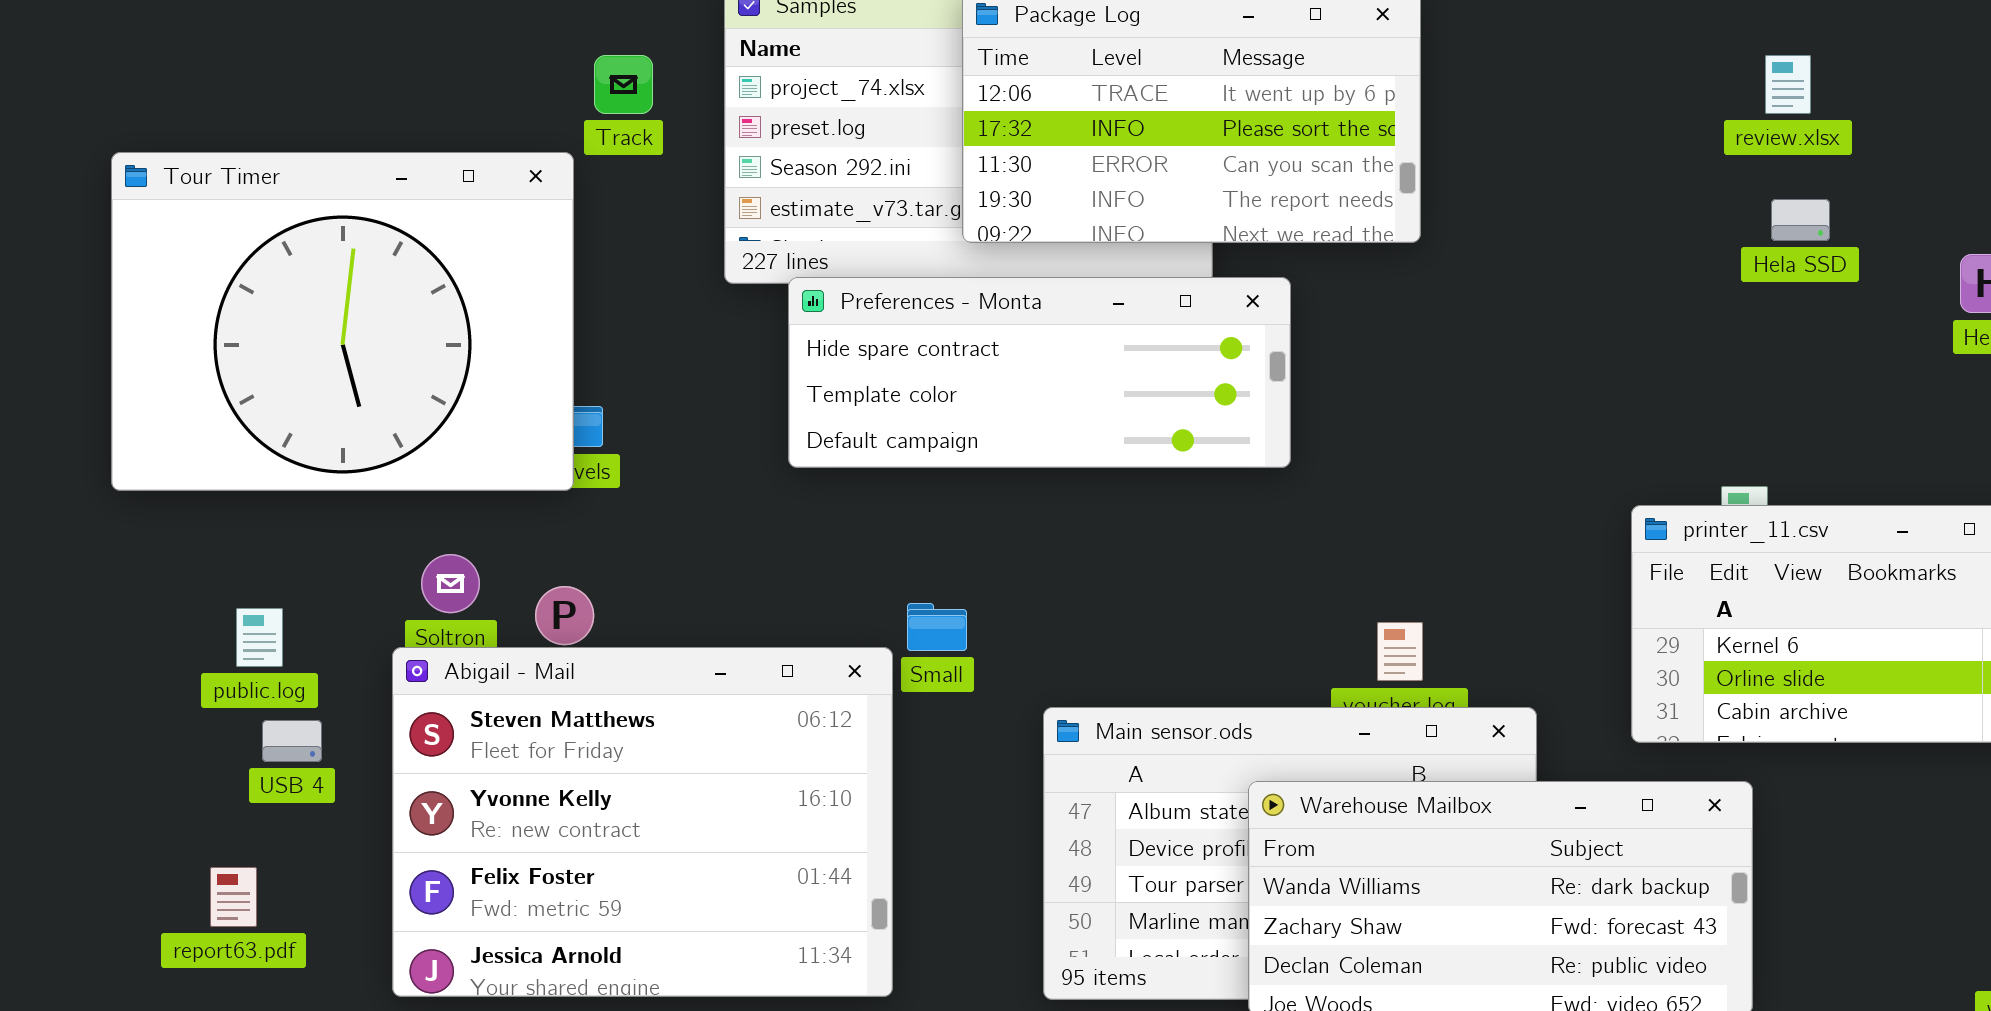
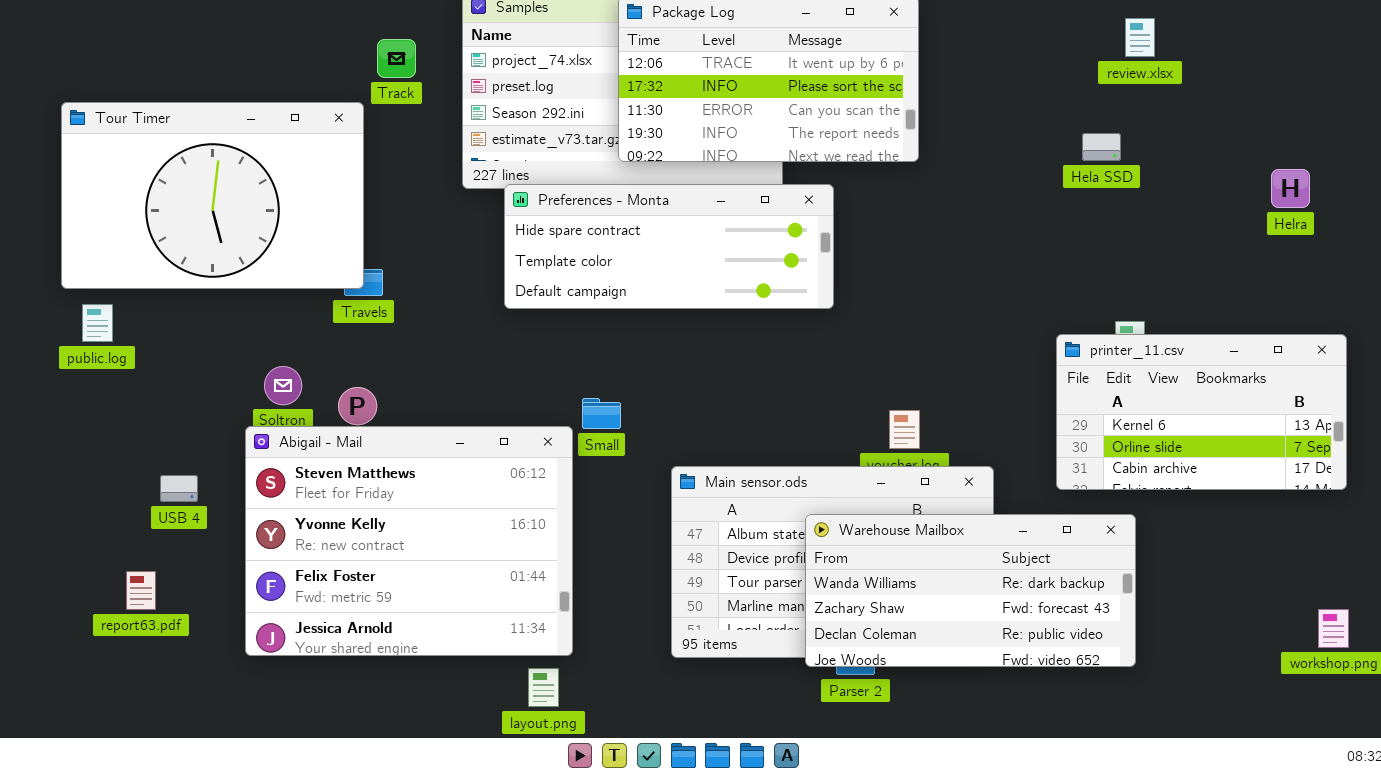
review.xlsx: [1765,55,1811,114] -> [1125,18,1155,57], moved
Tour Timer: [111,152,574,491] -> [61,102,364,289], resized
Hela SSD: [1771,199,1830,241] -> [1082,133,1121,161], moved
public.log: [236,608,283,667] -> [82,304,113,342], moved

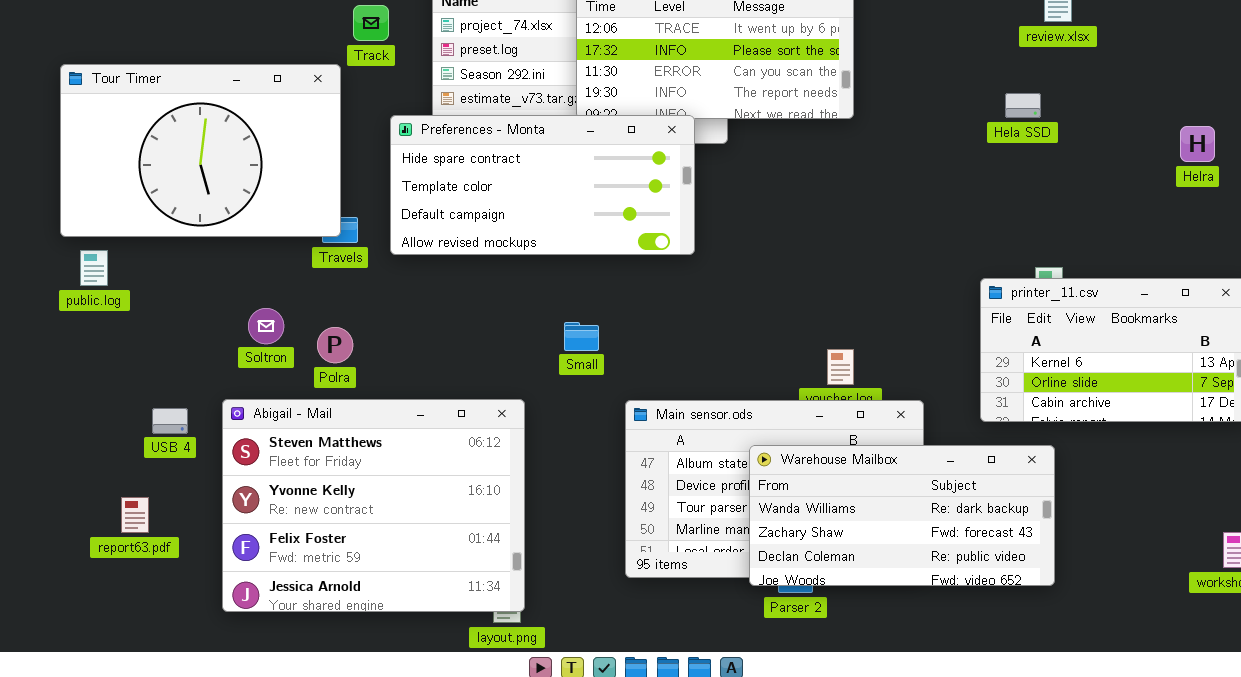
Preferences - Monta: [504,184,834,309] -> [390,115,695,255], moved, resized
Small: [582,398,621,429] -> [564,322,599,351], moved
Abigail - Mail: [245,426,573,656] -> [222,399,525,612], moved

